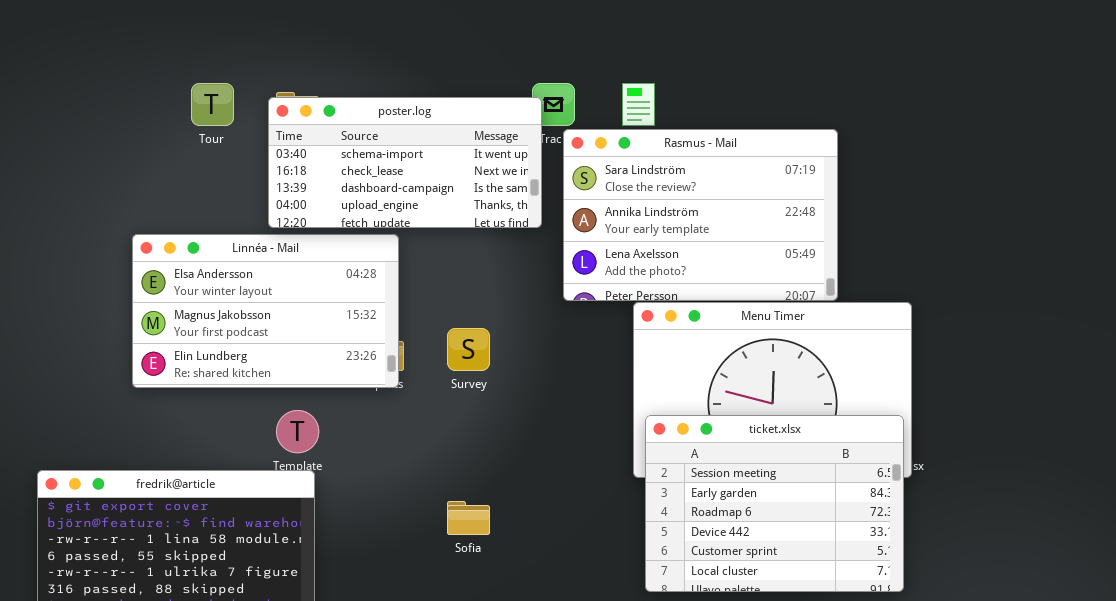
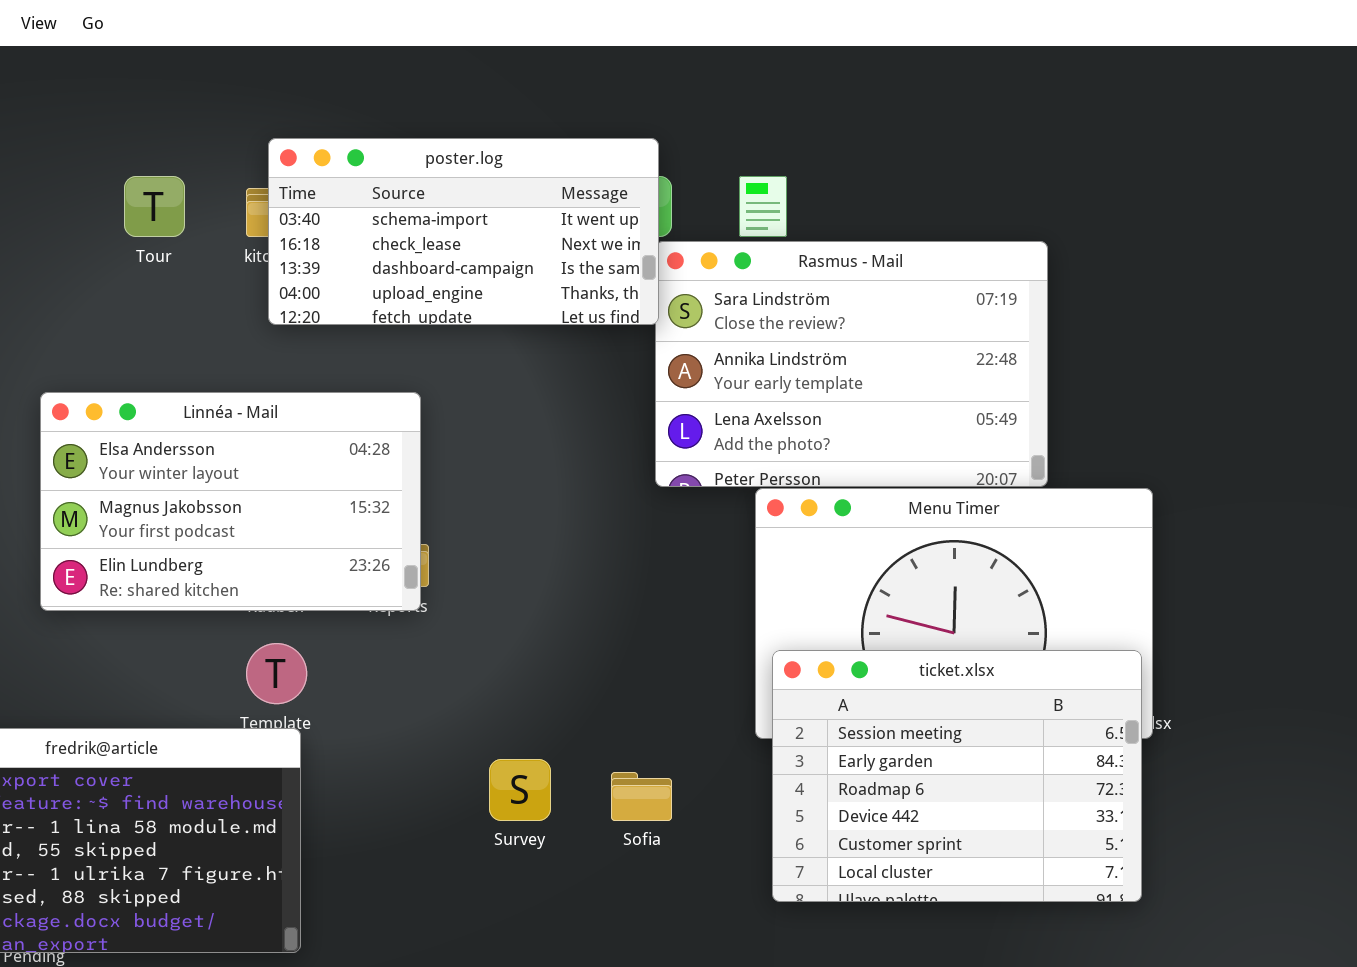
poster.log: [268,97,542,228] -> [268,138,659,325], moved
Survey: [447,328,490,371] -> [489,759,551,821], moved
Sofia: [447,501,490,535] -> [611,772,672,821], moved

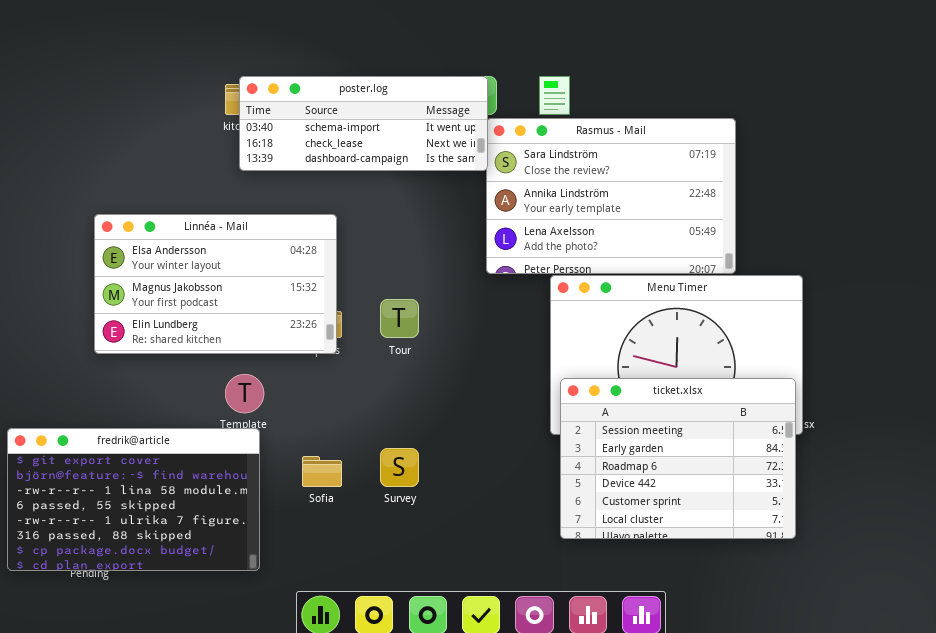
poster.log: [268,138,659,325] -> [239,76,488,171], resized
Tour: [124,176,185,237] -> [380,299,419,338], moved
Sofia: [611,772,672,821] -> [302,456,342,487], moved

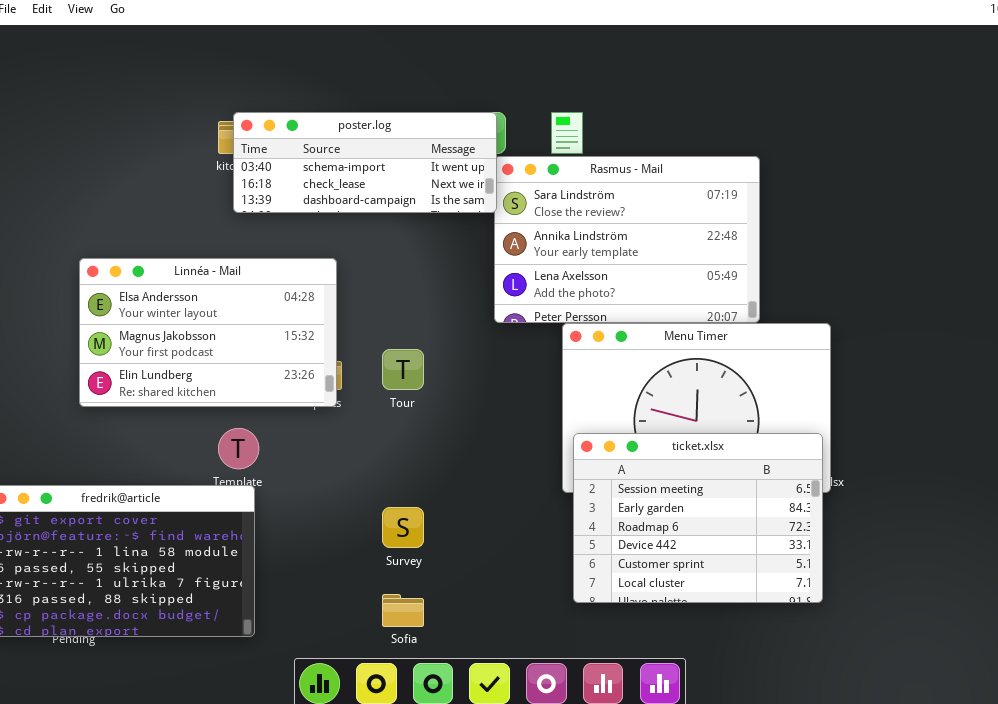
Sofia: [302,456,342,487] -> [382,594,424,627], moved

